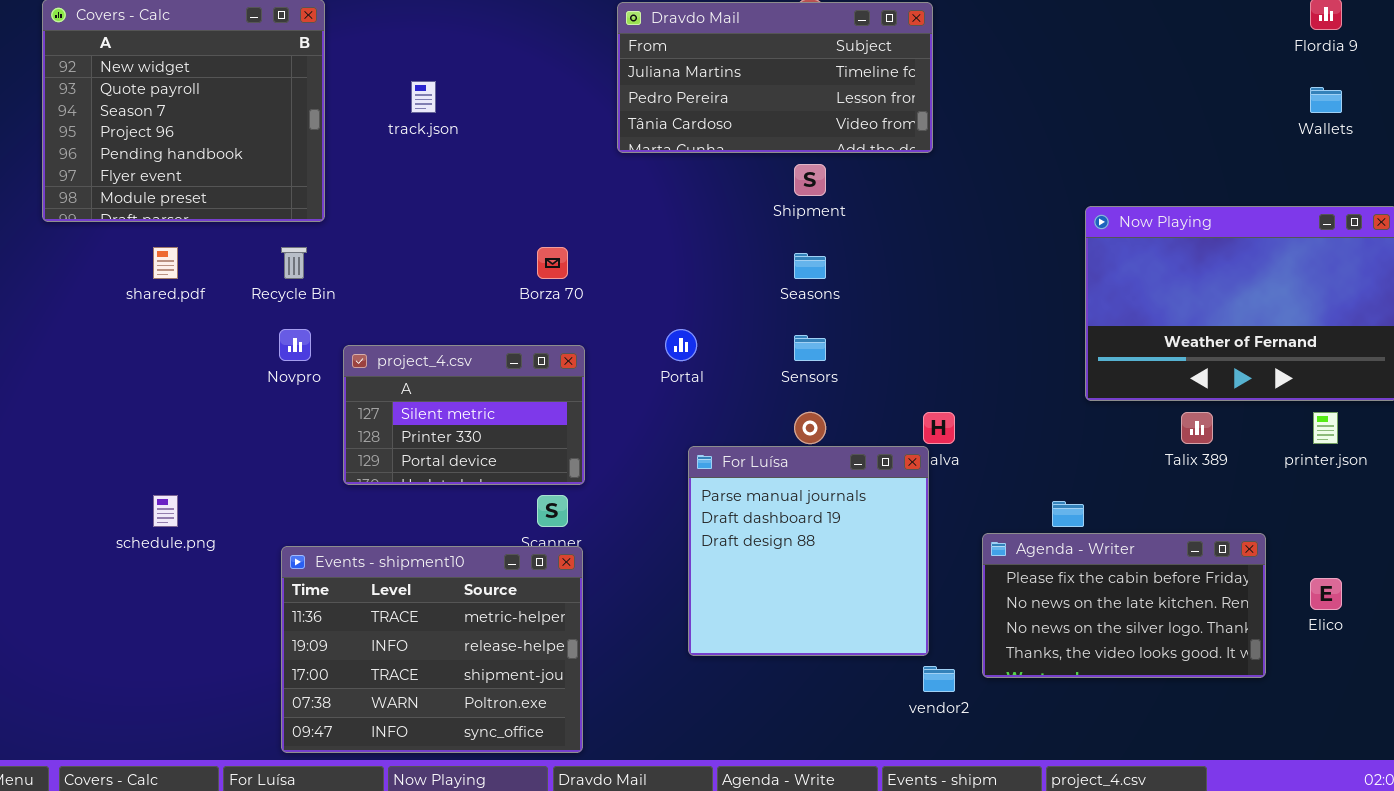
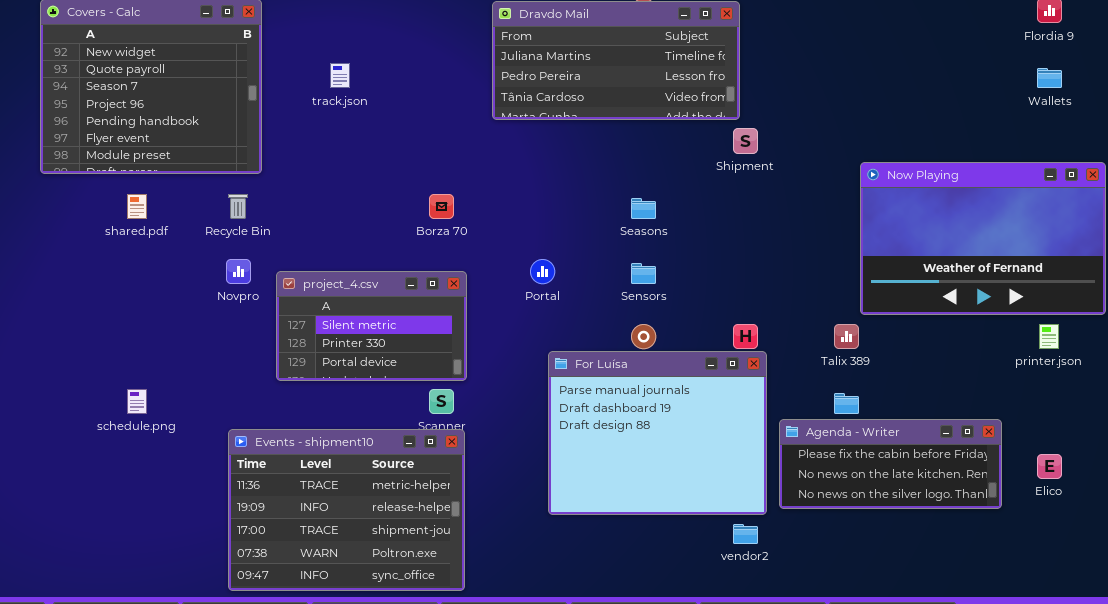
Shipment: [794,164,826,196] -> [733,128,758,154], moved
Talix 389: [1181,412,1213,444] -> [834,324,859,349], moved
For Luísa: [688,446,929,656] -> [548,351,767,515], resized
Agenda - Writer: [982,533,1266,678] -> [779,419,1002,509], resized

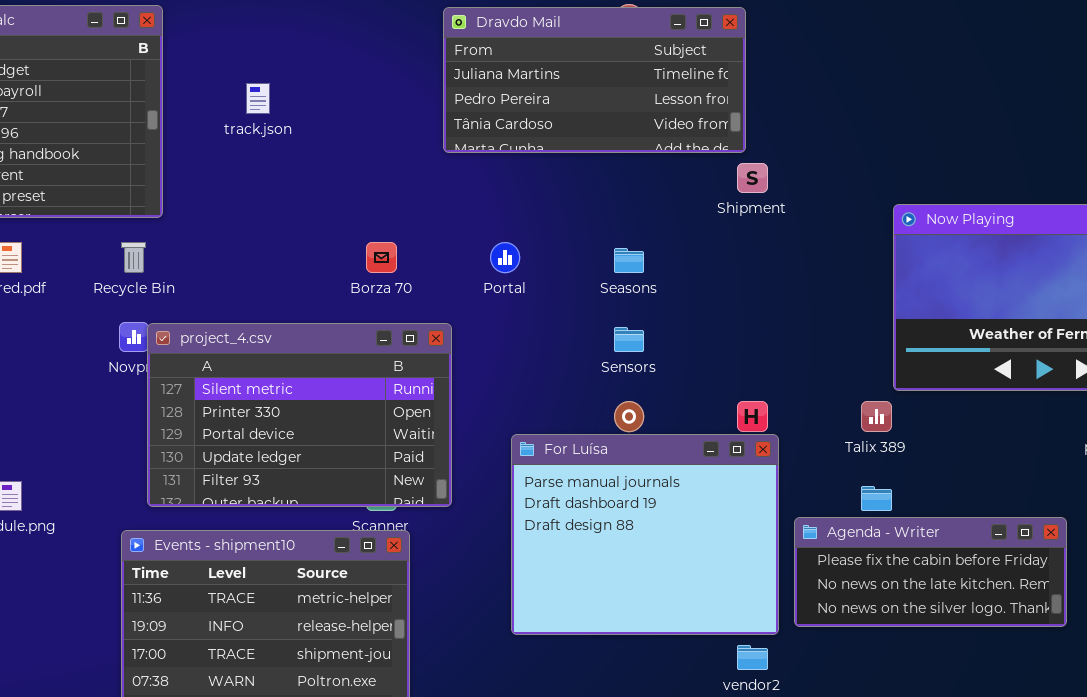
Portal: [530,259,555,284] -> [490,242,520,273], moved
project_4.csv: [276,271,467,381] -> [147,323,452,507], moved, resized

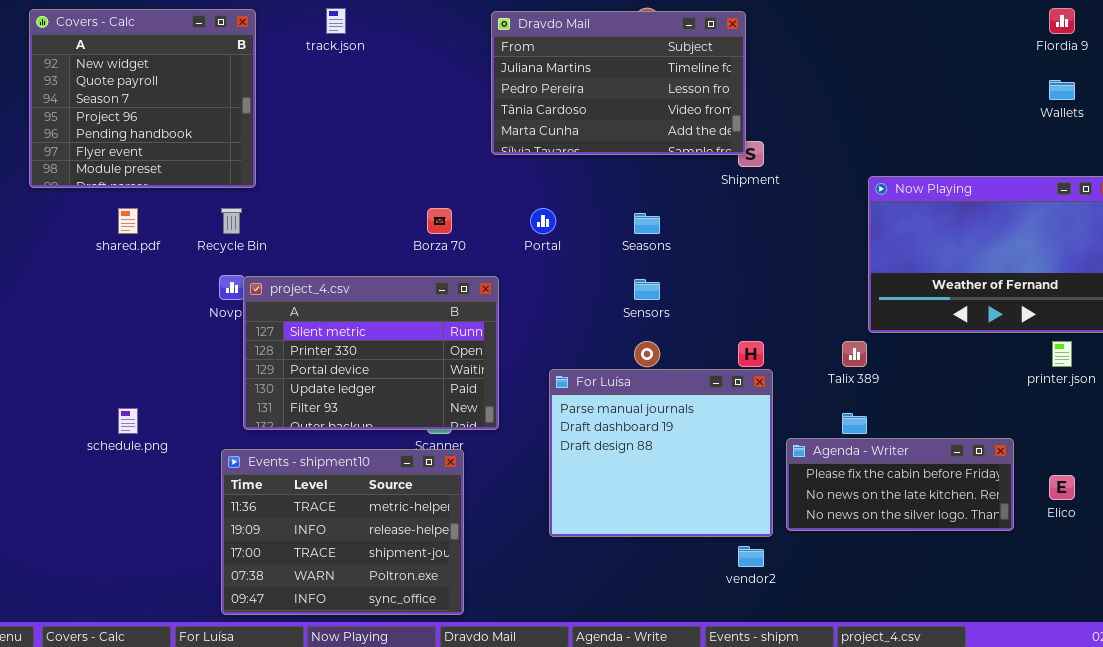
Dravdo Mail: [443,7,746,153] -> [491,11,746,155], resized
track.json: [246,83,270,114] -> [326,8,346,34], moved

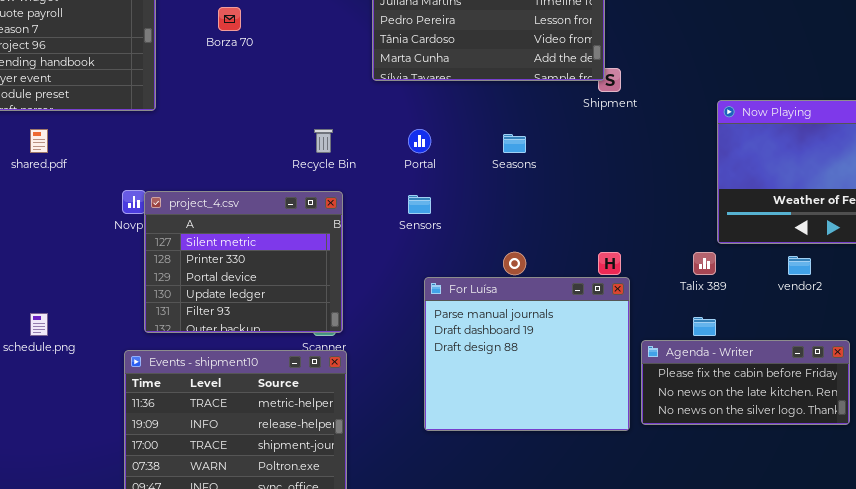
Recycle Bin: [221,208,242,234] -> [314,129,333,153], moved
Borza 70: [427,208,452,234] -> [218,7,241,31], moved
project_4.csv: [243,276,499,430] -> [144,191,343,333], resized
Sensors: [634,279,660,300] -> [408,195,431,214], moved
vendor2: [738,546,764,567] -> [788,256,811,275], moved

